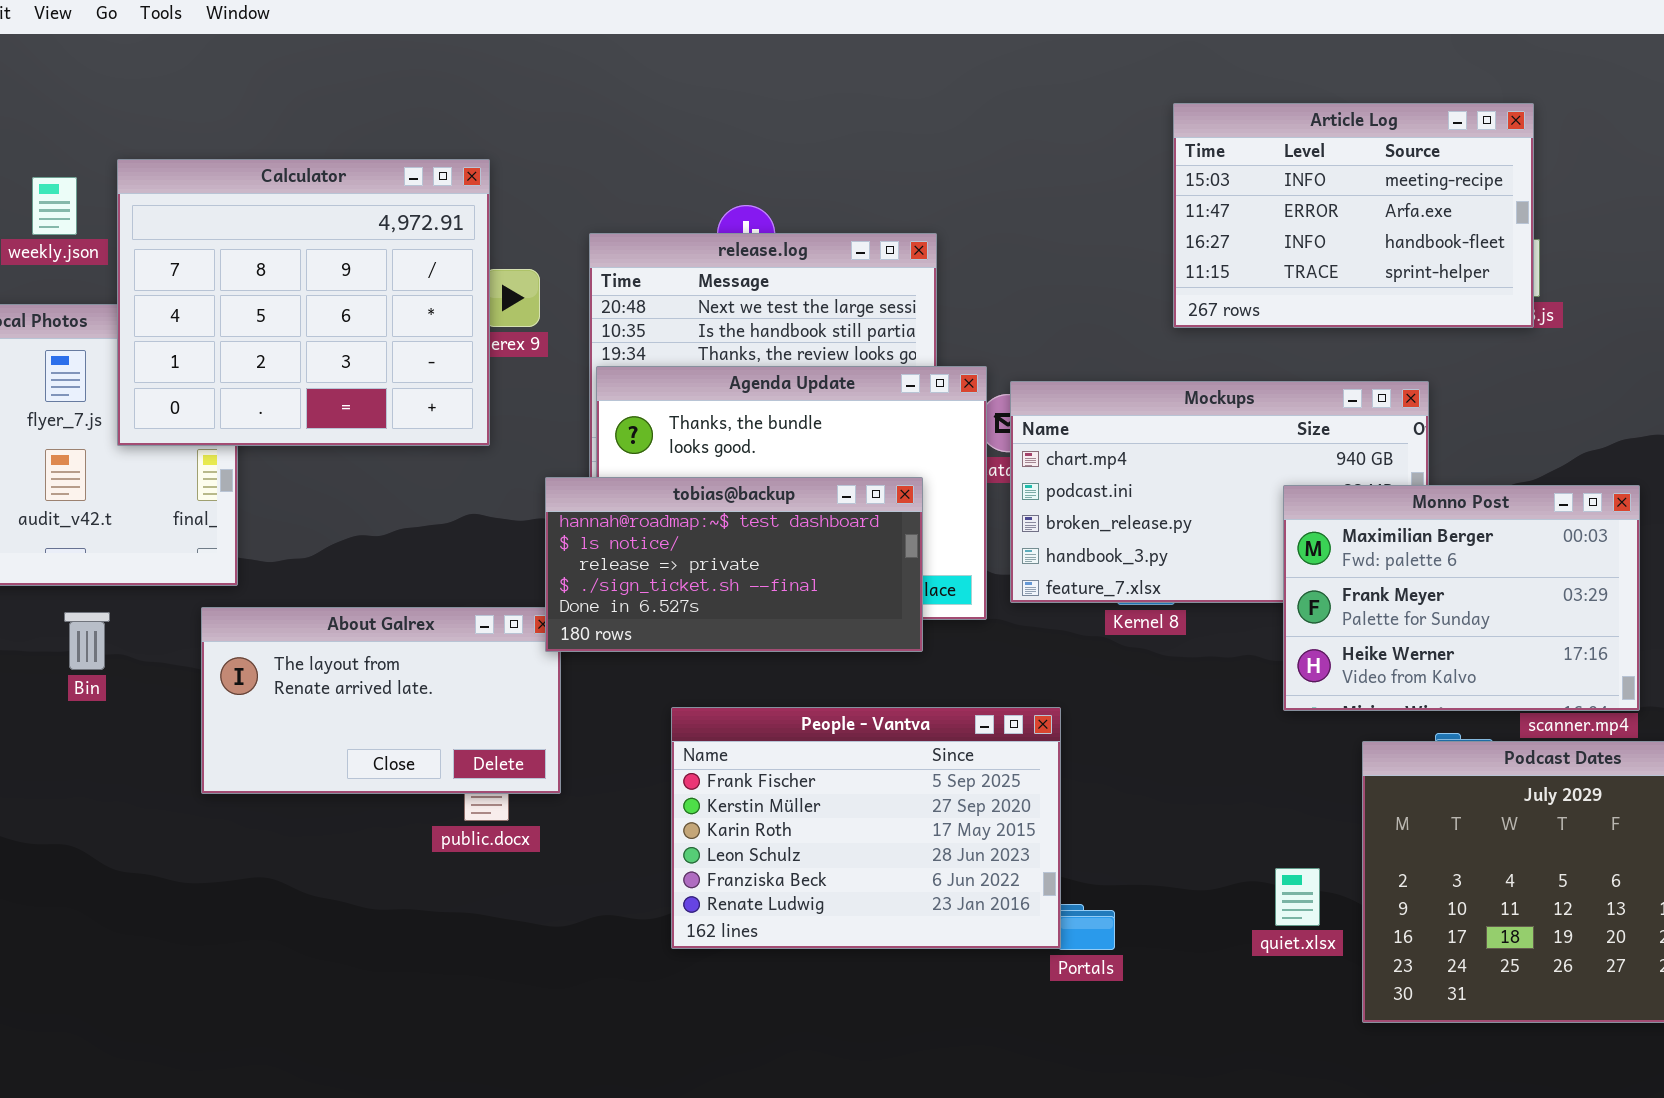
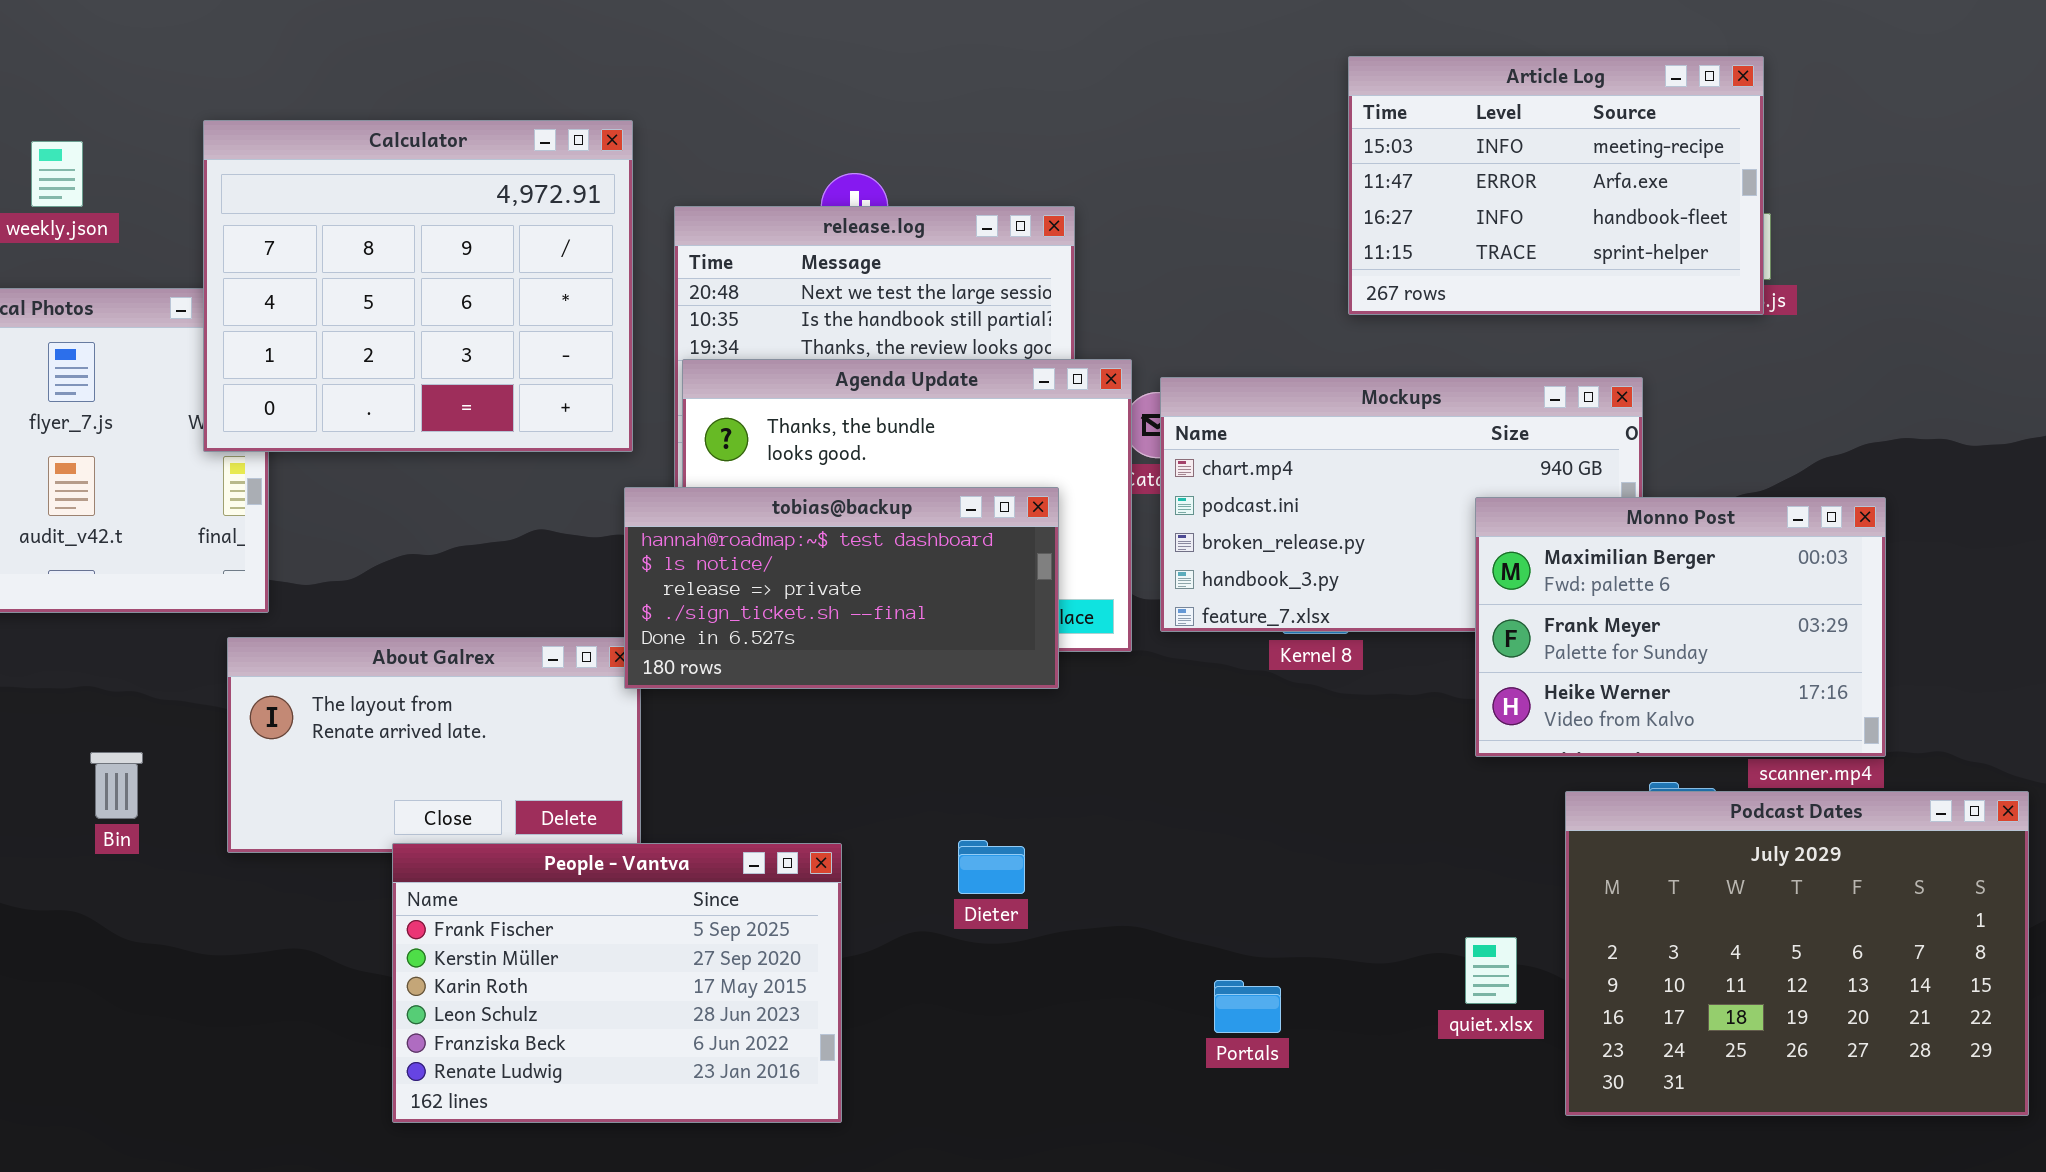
Calculator: [117,159,490,446] -> [203,120,633,452], moved
Bin: [64,612,110,670] -> [90,752,143,819], moved
People - Vantva: [671,707,1061,949] -> [392,843,842,1123], moved

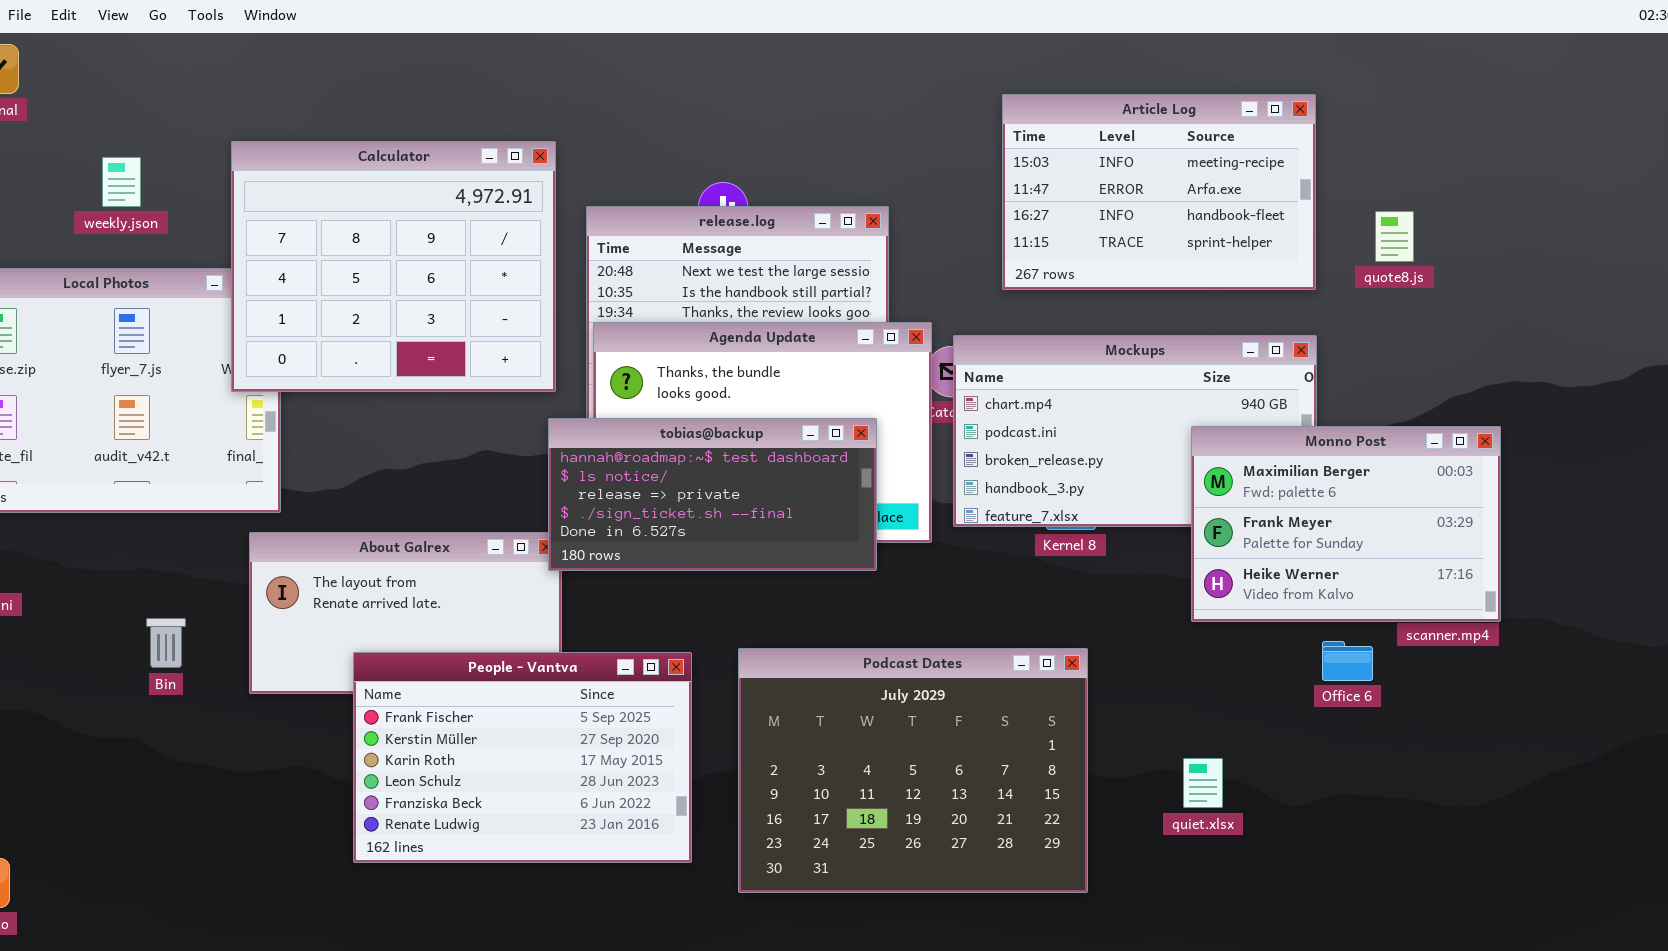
Article Log: [1348,56,1764,315] -> [1002,94,1316,290], moved
Podcast Dates: [1565,791,2029,1116] -> [738,648,1088,893], moved
People - Vantva: [392,843,842,1123] -> [353,652,692,863], moved

